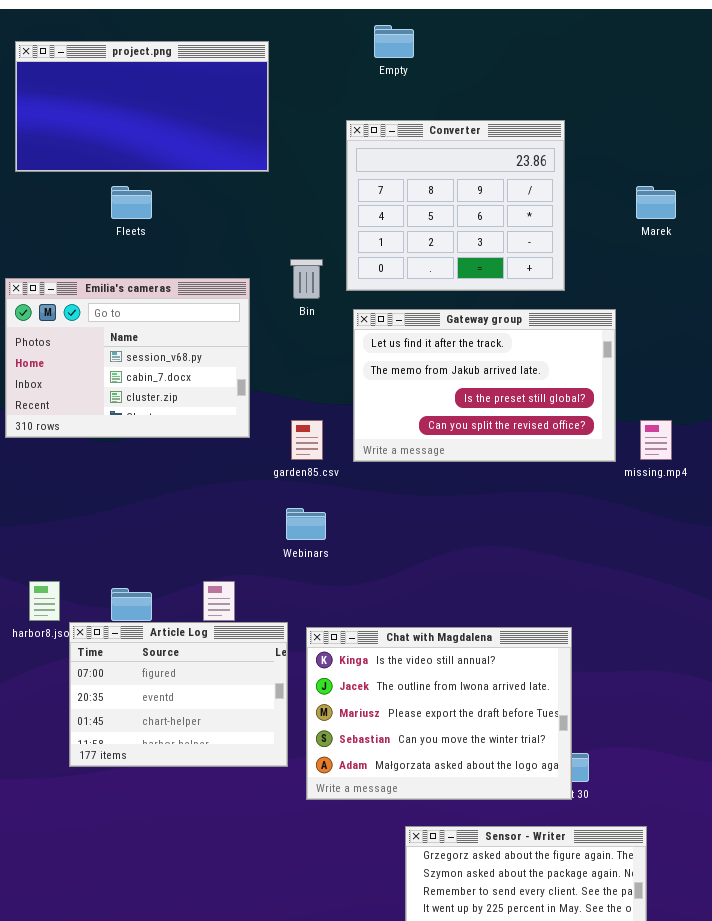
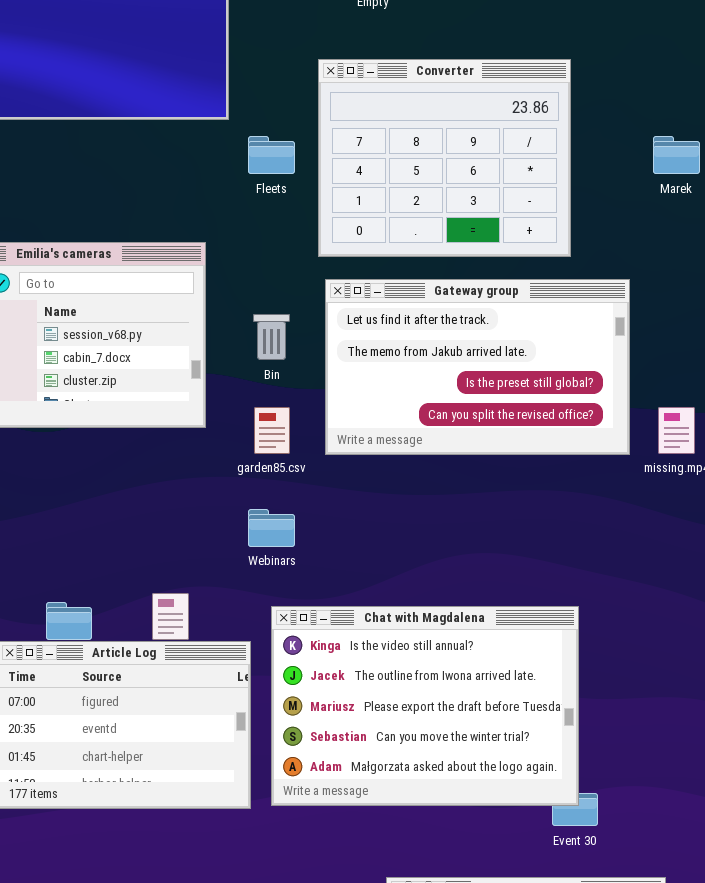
Fleets: [111,186,152,219] -> [248,136,295,174], moved
Bin: [290,259,323,299] -> [253,314,290,360], moved
Chat with Magdalena: [306,627,572,800] -> [271,606,579,806], moved

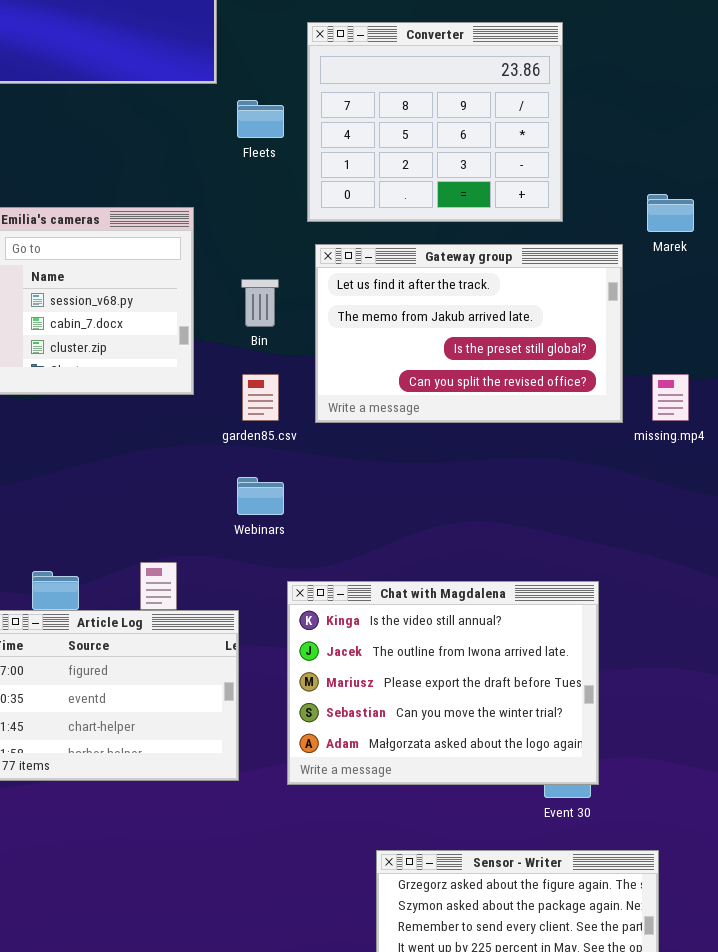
Marek: [653,136,700,174] -> [647,194,694,232], moved
Chat with Magdalena: [271,606,579,806] -> [287,581,599,785], moved

